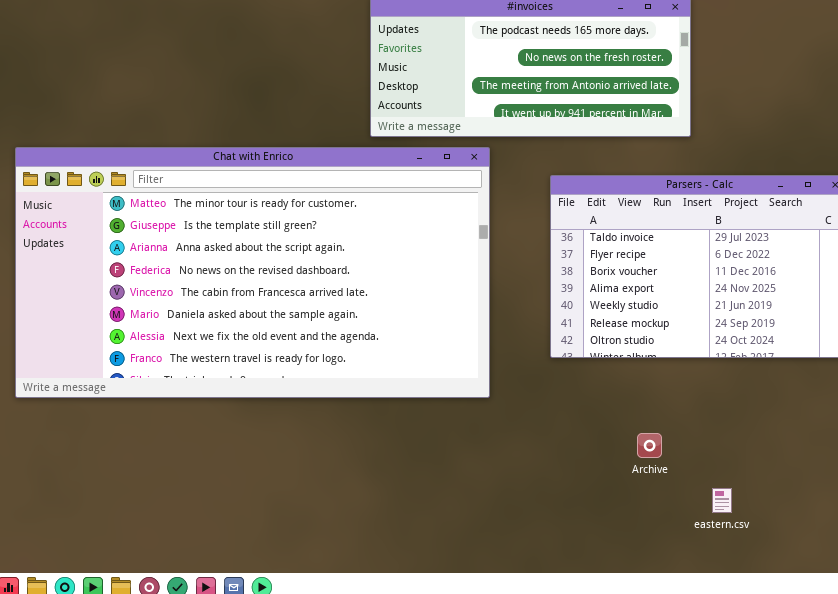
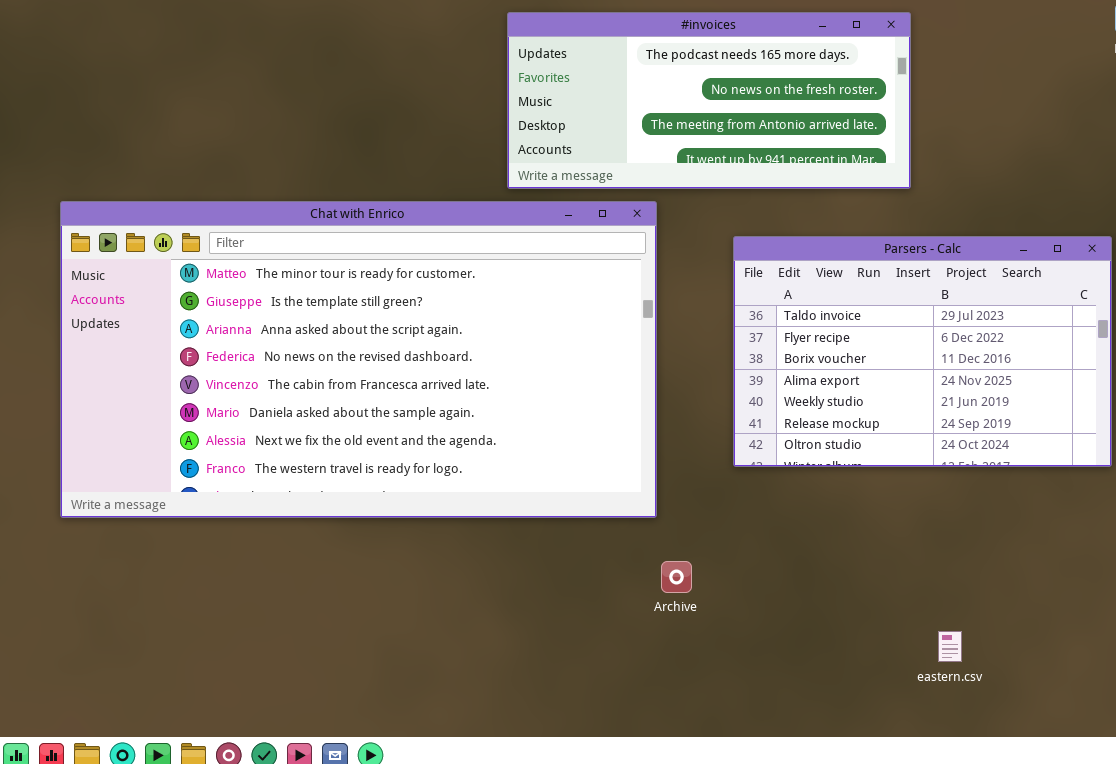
Archive: [637,433,662,458] -> [661,561,692,593], moved

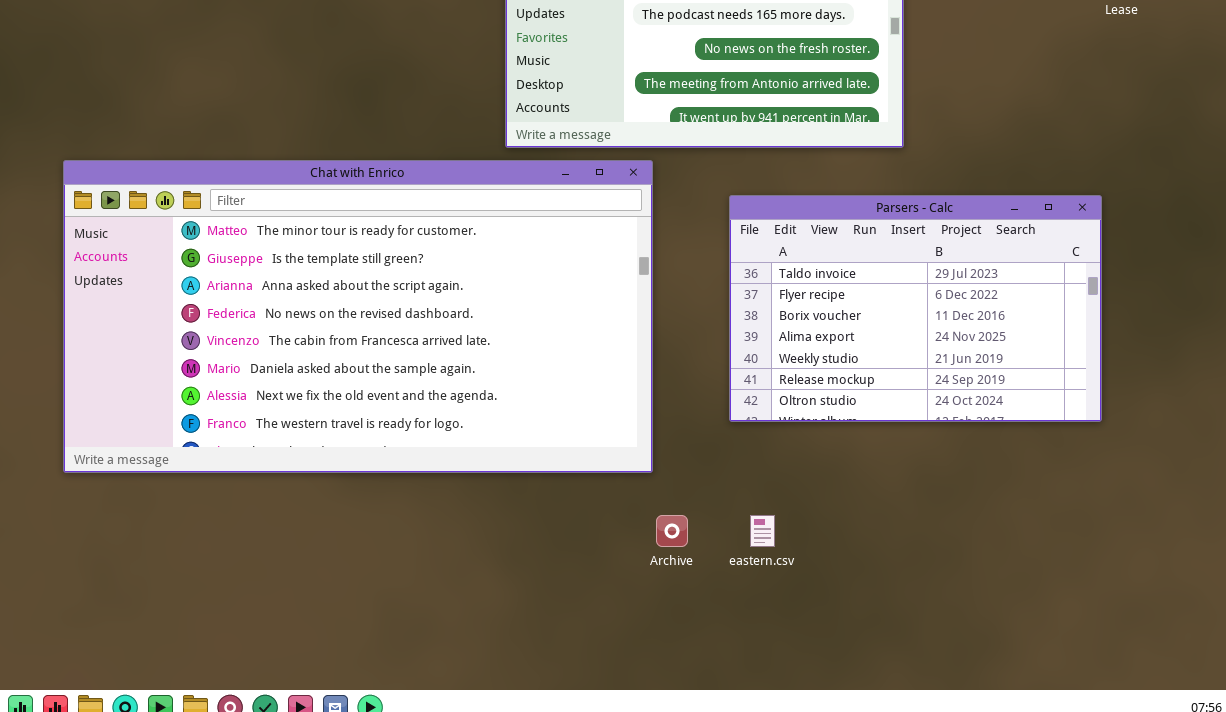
eastern.csv: [938,631,962,662] -> [750,515,775,547], moved

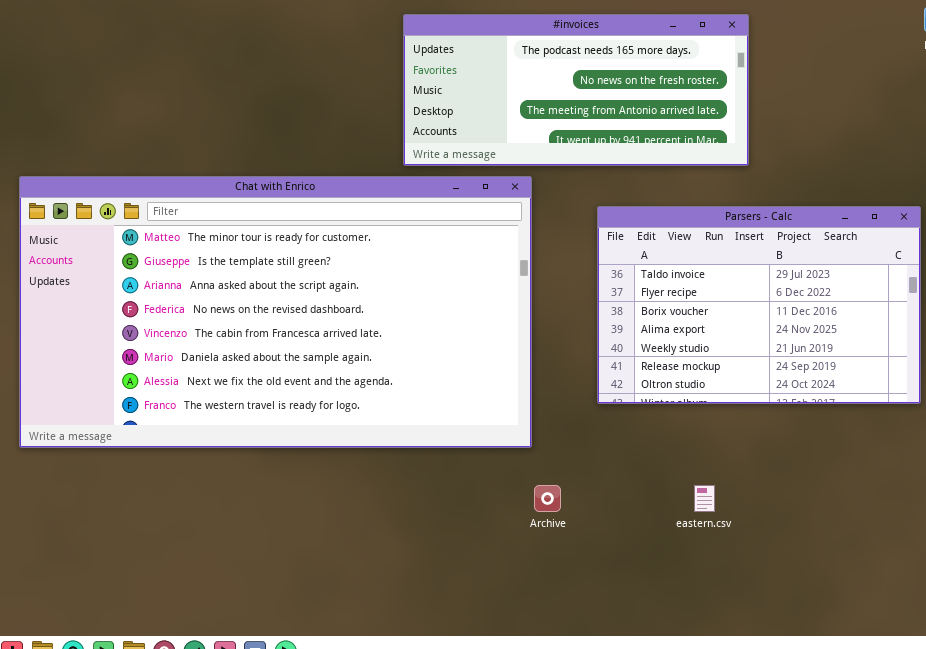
eastern.csv: [750,515,775,547] -> [694,485,715,512], moved

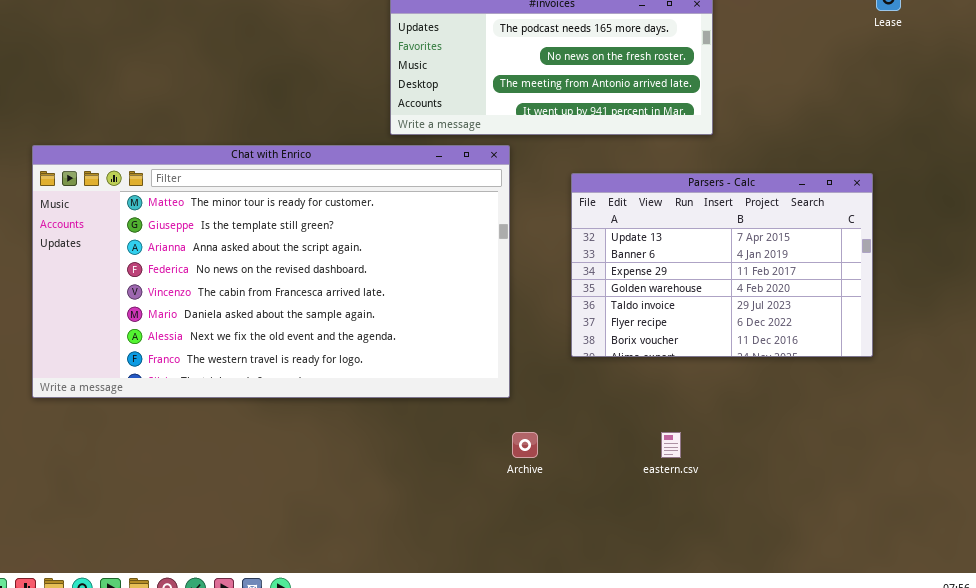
Parsers - Calc: [597,206,921,404] -> [571,173,873,357], scrolled up 4 rows

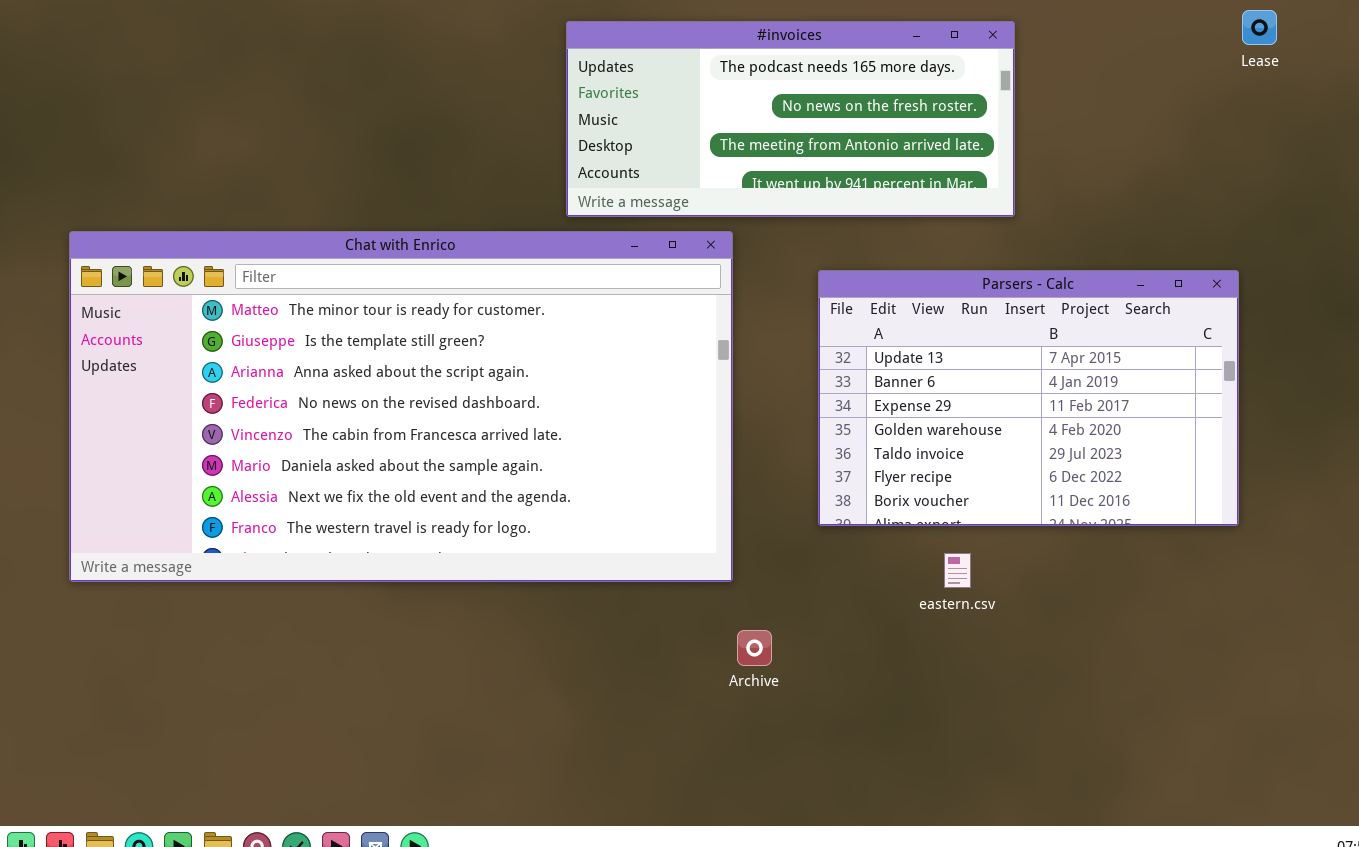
eastern.csv: [661,432,681,458] -> [944,553,971,588], moved

